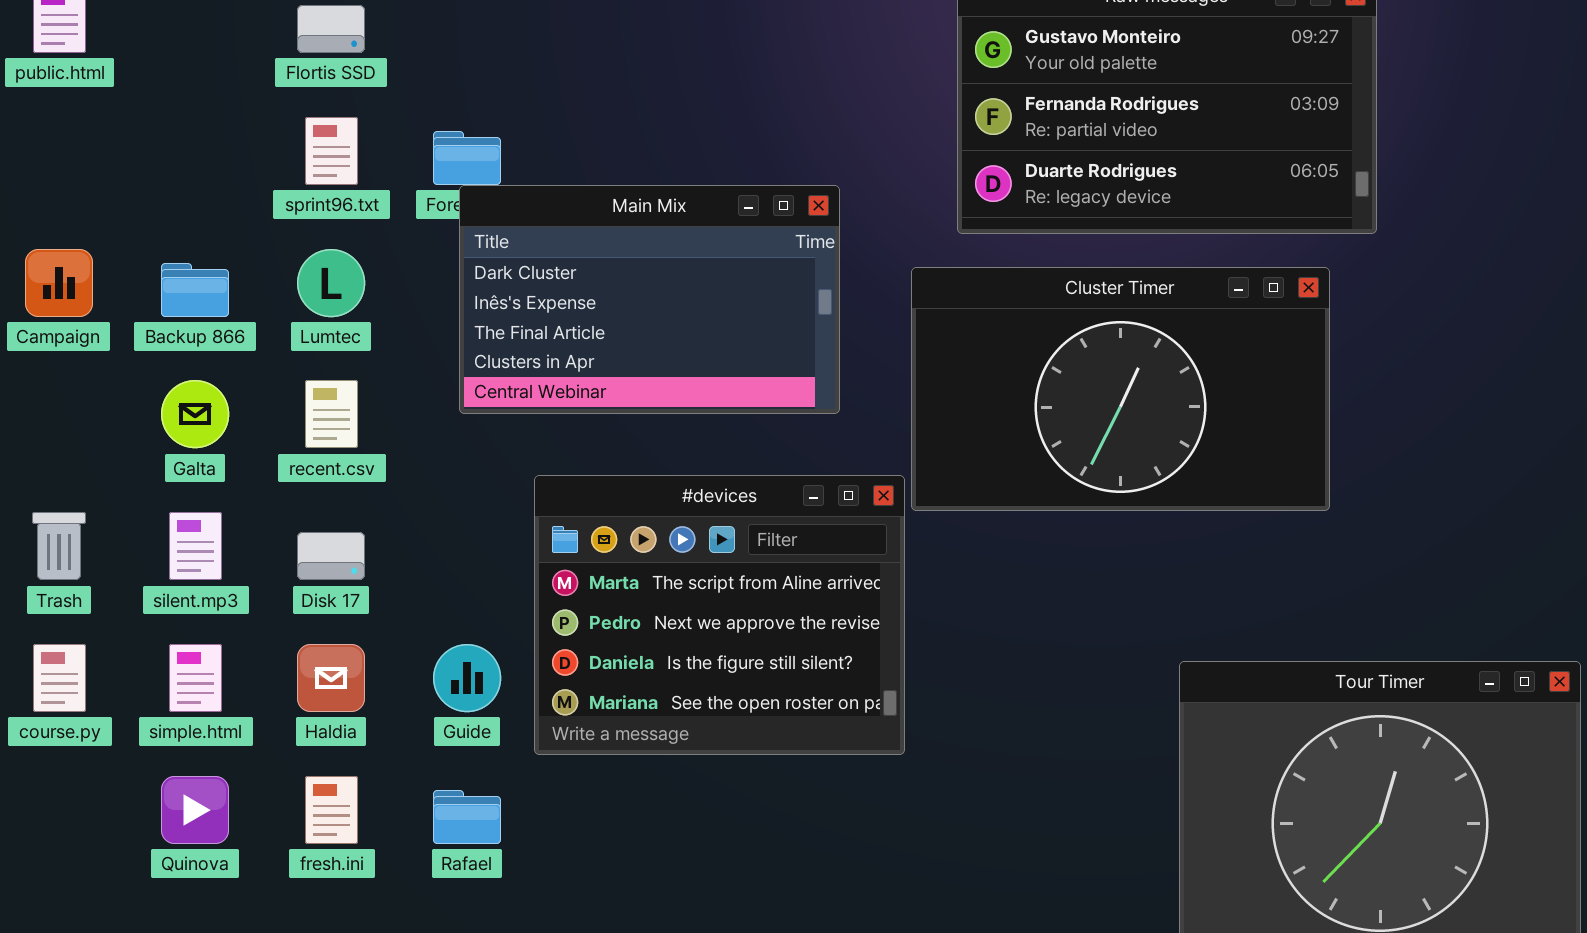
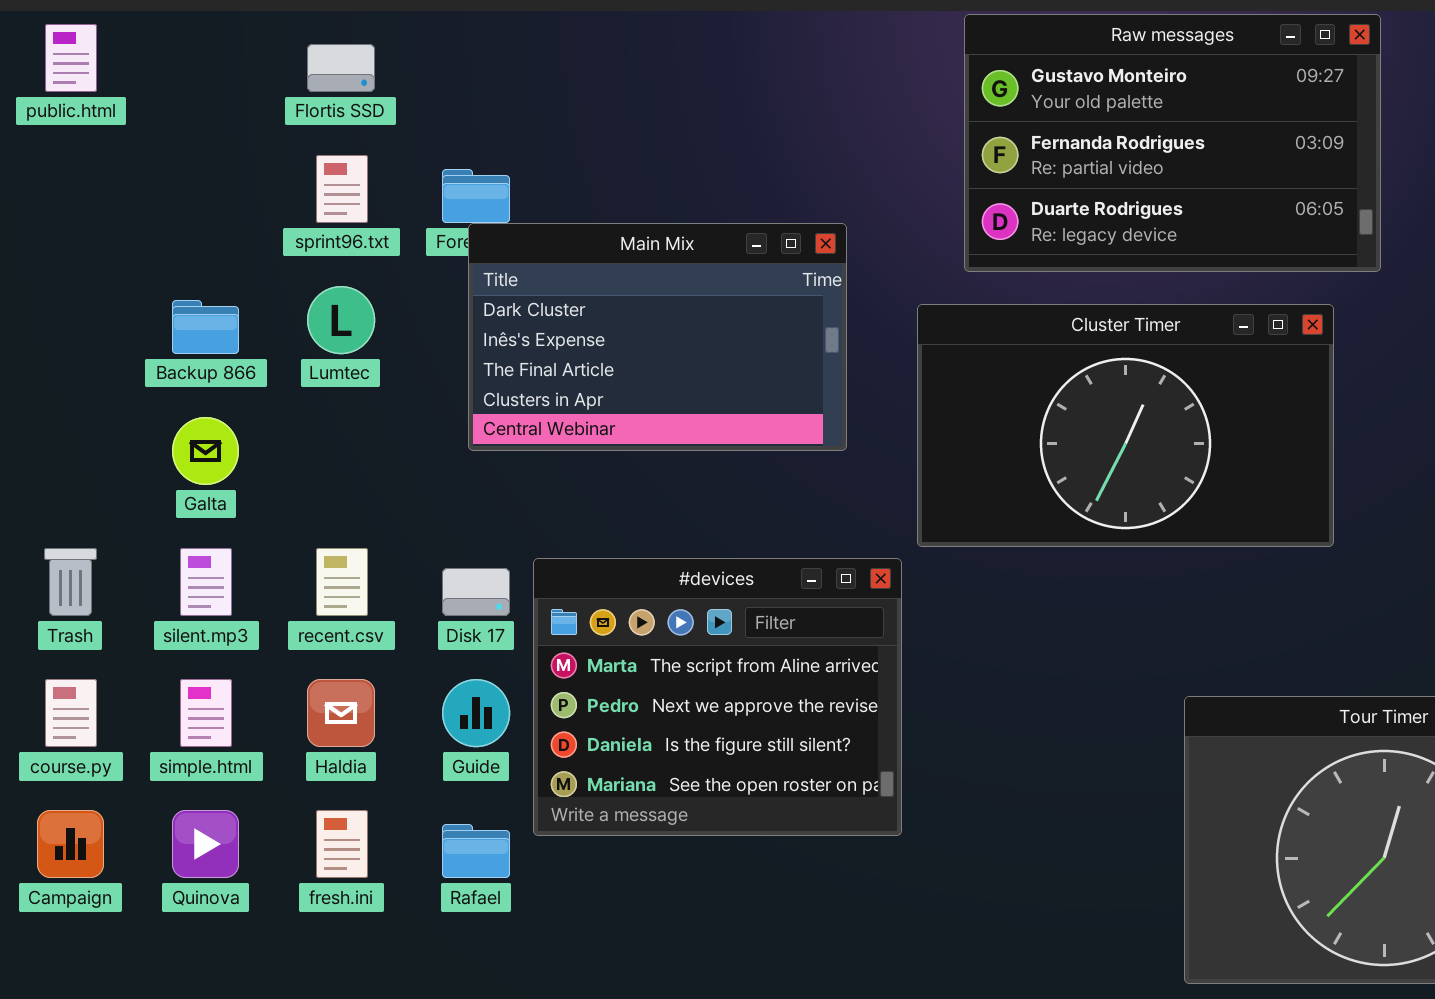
Campaign: [25,249,93,317] -> [37,810,104,878], moved
recent.csv: [305,380,358,448] -> [316,548,368,616], moved
#devices: [534,475,905,755] -> [533,558,902,836], moved
Disk 17: [297,532,365,580] -> [442,568,510,616], moved

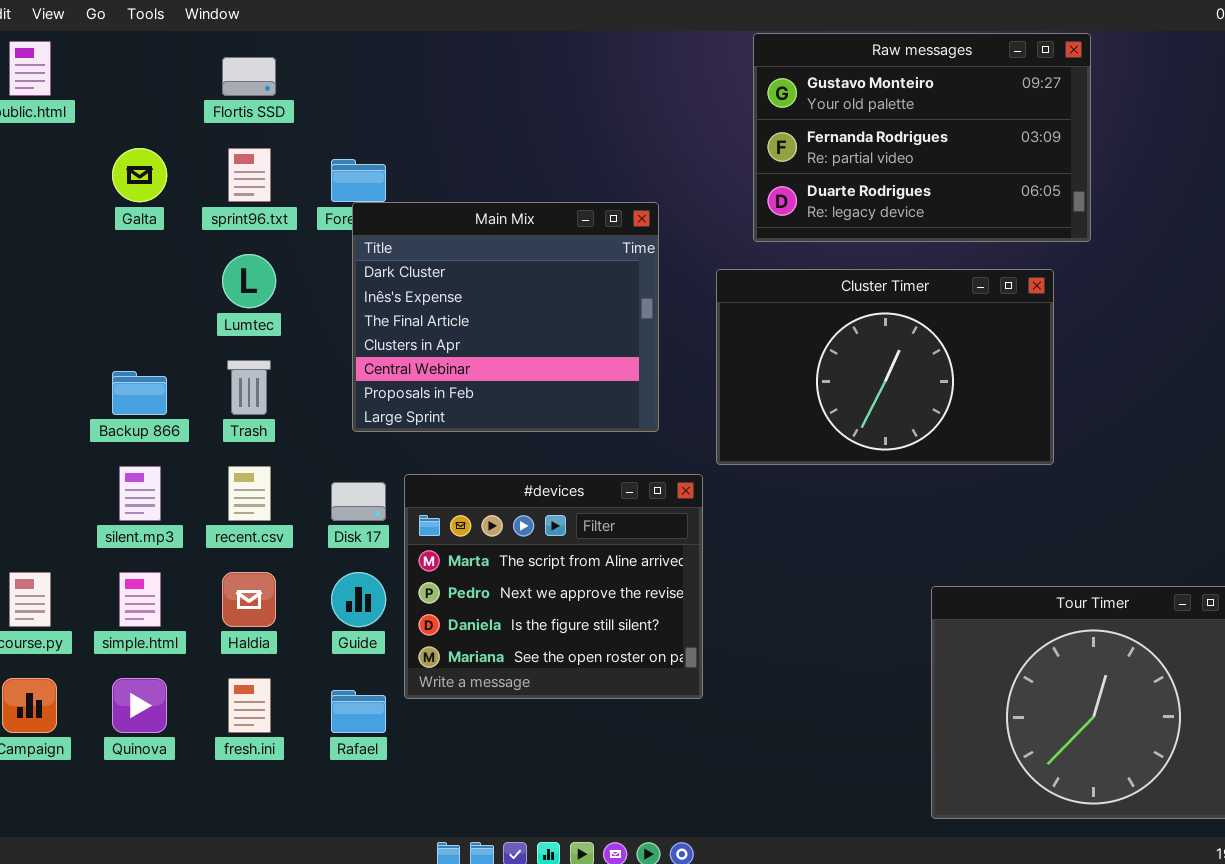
Main Mix: [468,223,847,451] -> [352,202,659,432], resized
Backup 866: [172,300,239,354] -> [112,371,167,415], moved
Galta: [172,417,239,485] -> [112,148,167,202], moved
Trash: [44,548,97,616] -> [227,360,271,415], moved

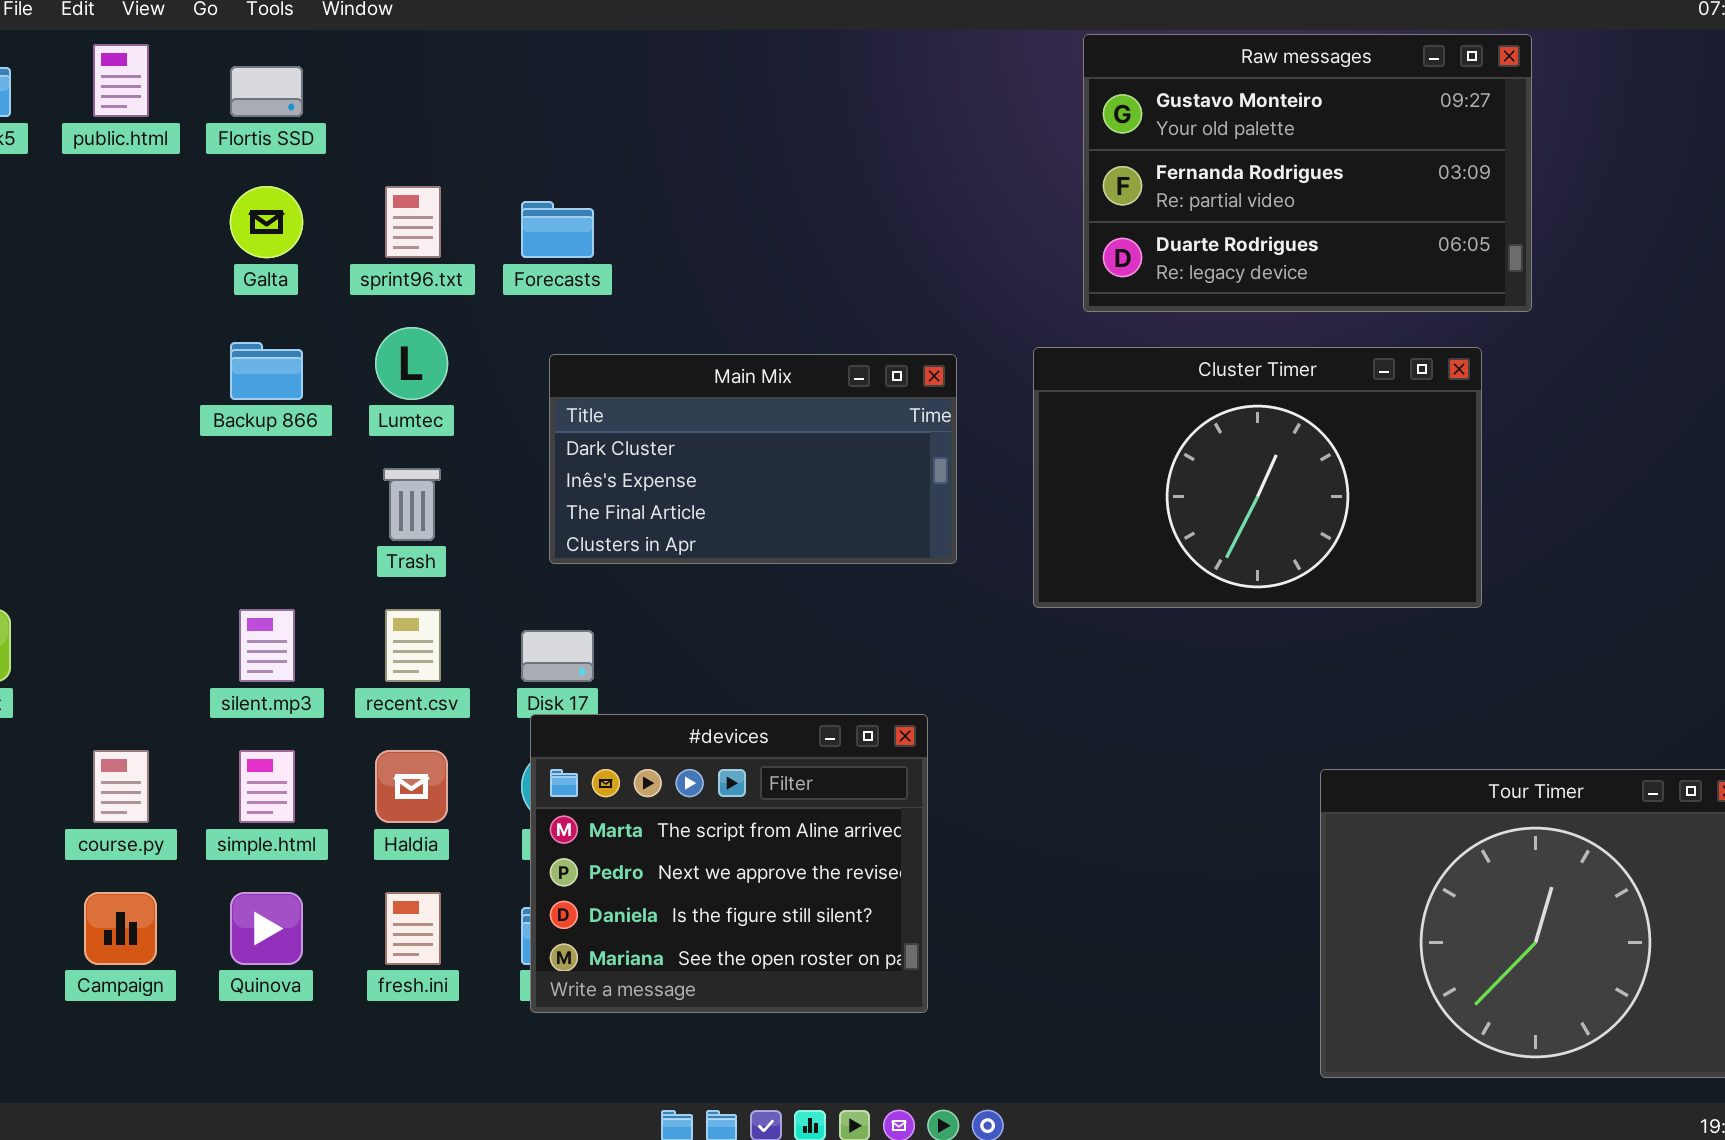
Flortis SSD: [222,57,276,96] -> [230,66,303,117], moved
Main Mix: [352,202,659,432] -> [549,354,957,564], resized
Backup 866: [112,371,167,415] -> [230,342,303,400], moved
#devices: [404,474,703,699] -> [530,714,928,1013], moved

